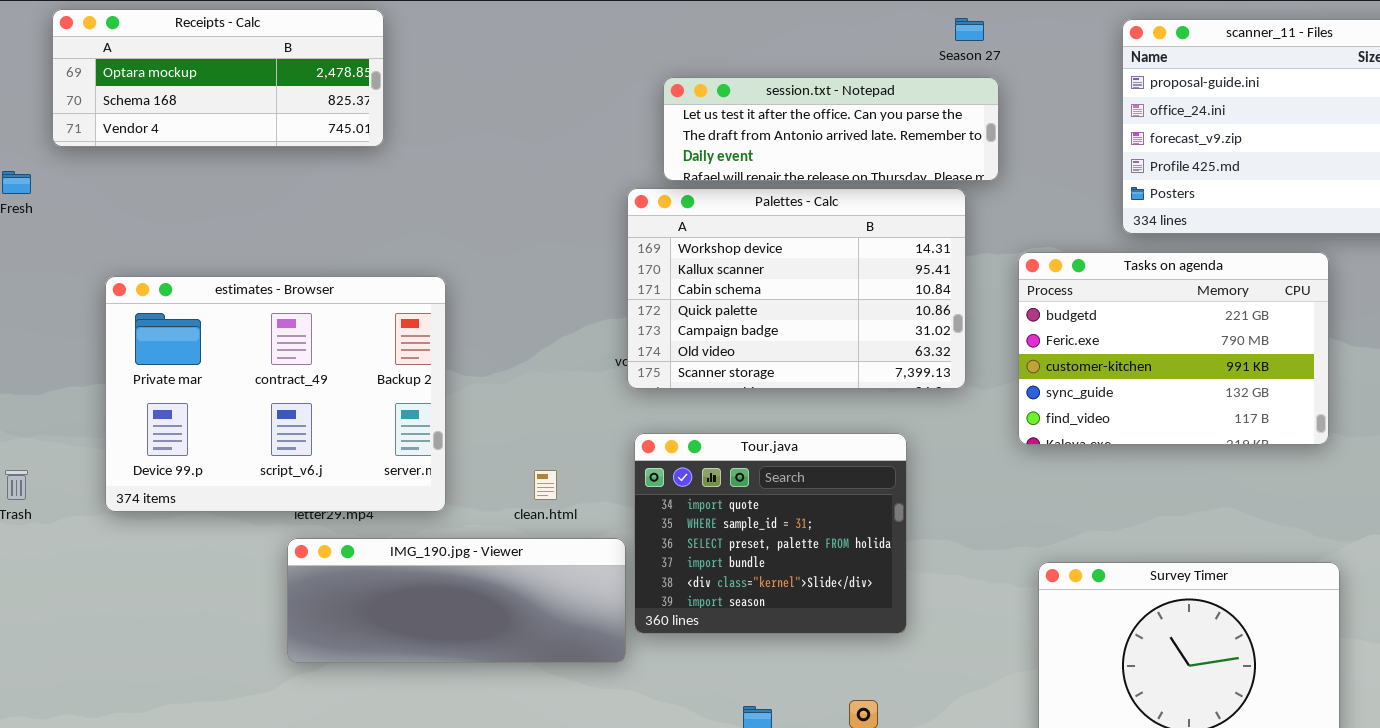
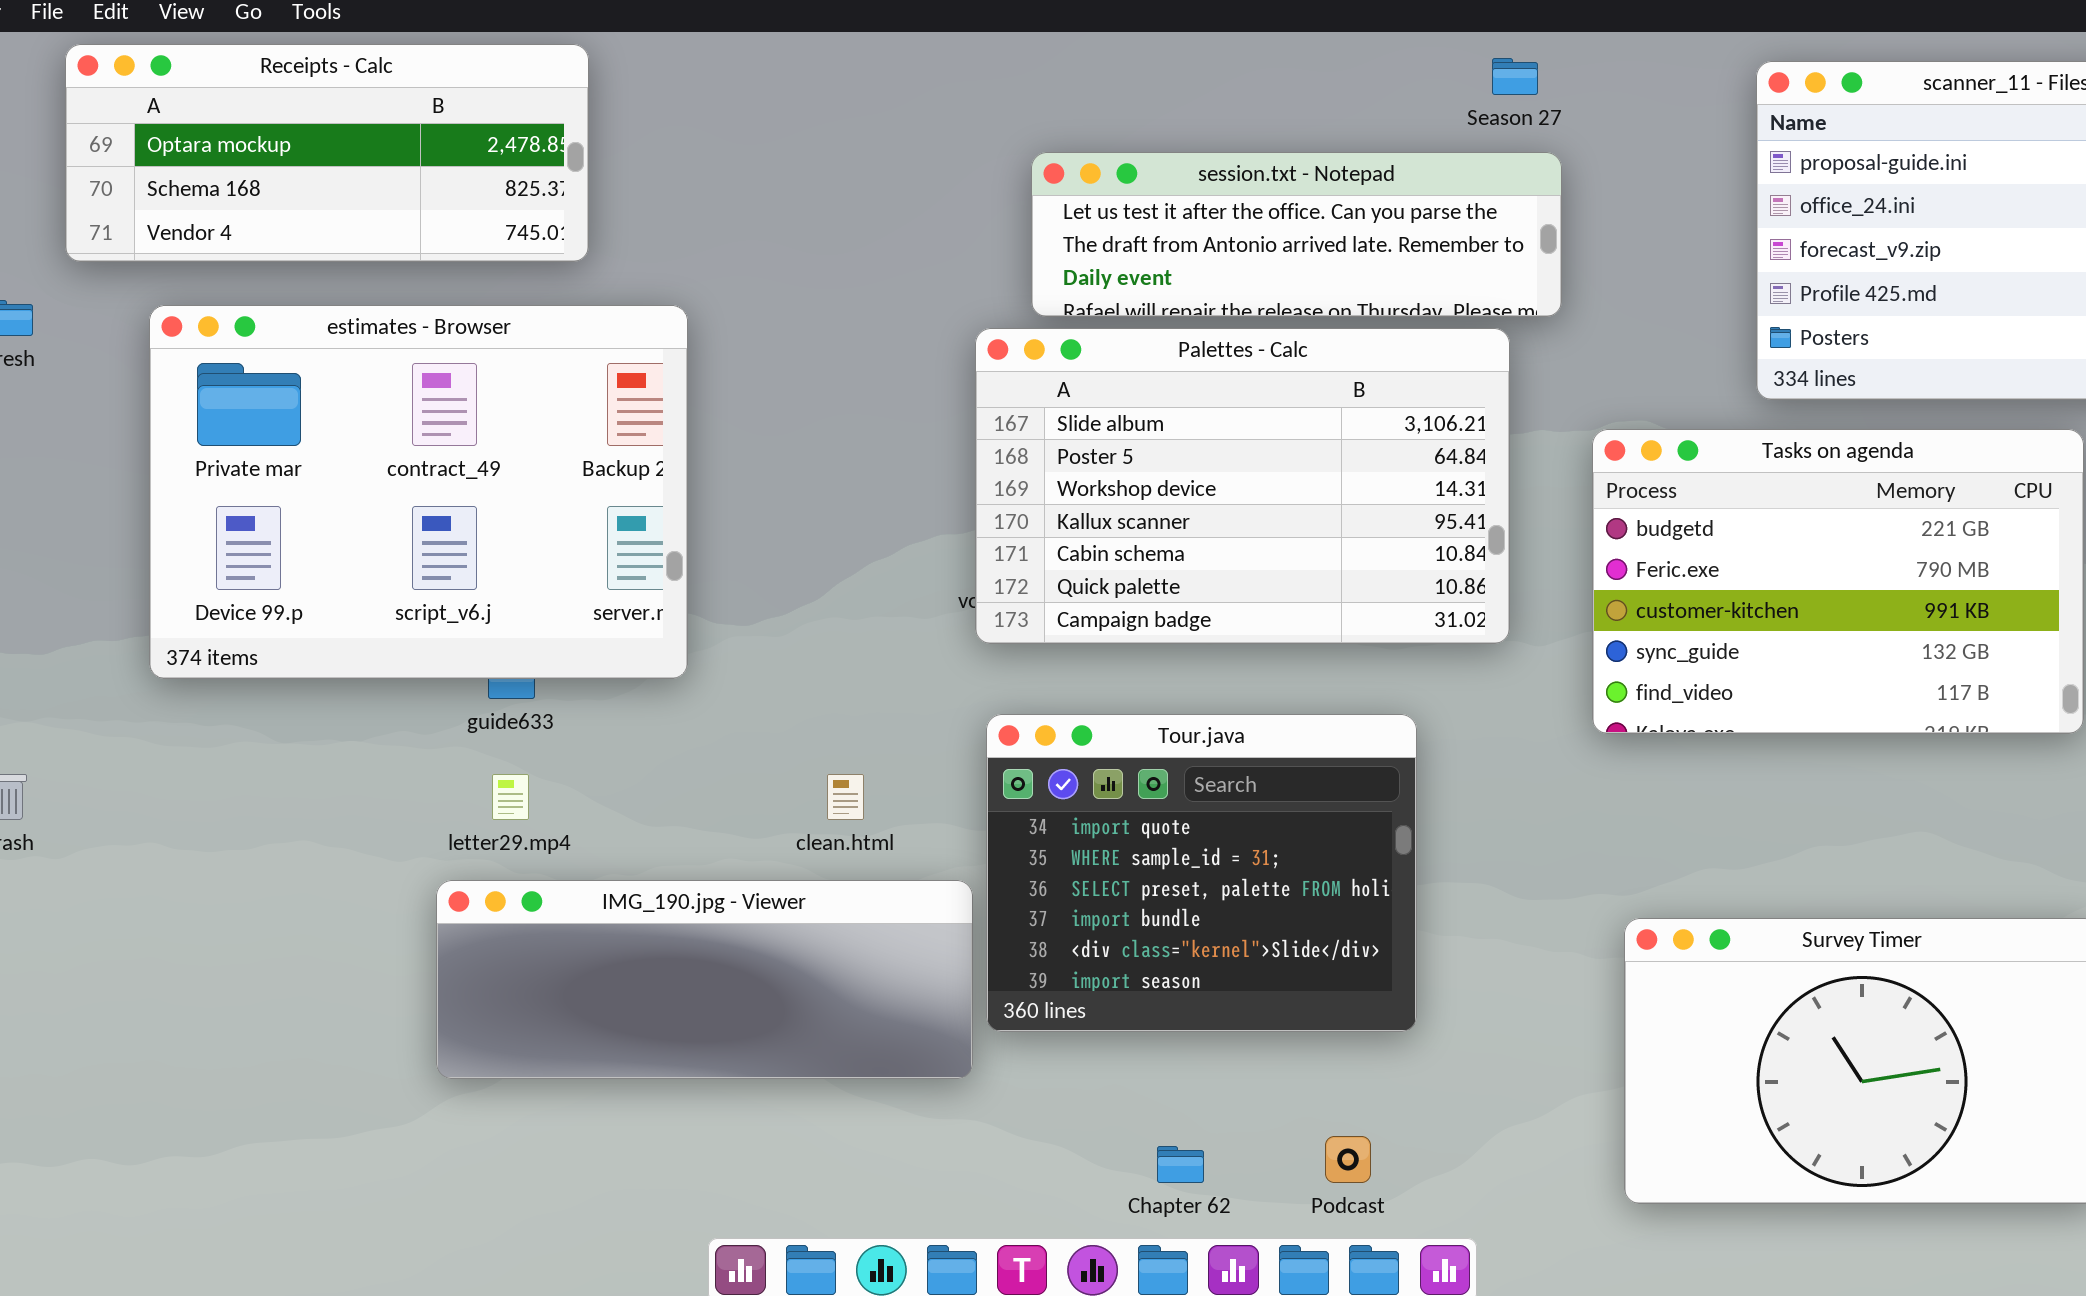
Palettes - Calc: [627,188,966,389] -> [975,328,1510,644], scrolled up 2 rows
estimates - Browser: [105,276,446,512] -> [149,305,688,679], moved

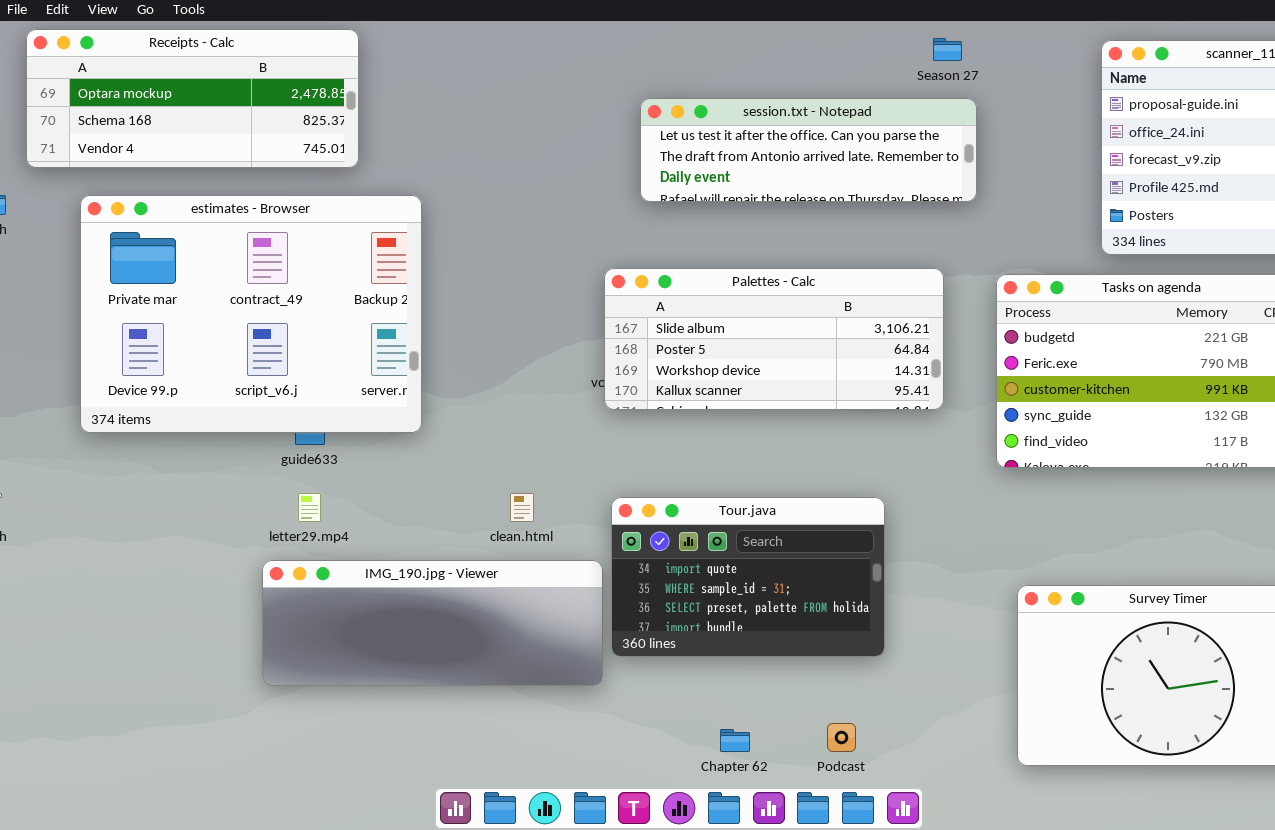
Palettes - Calc: [975,328,1510,644] -> [604,268,944,410], resized
Tour.java: [986,714,1417,1032] -> [611,497,885,657], resized

